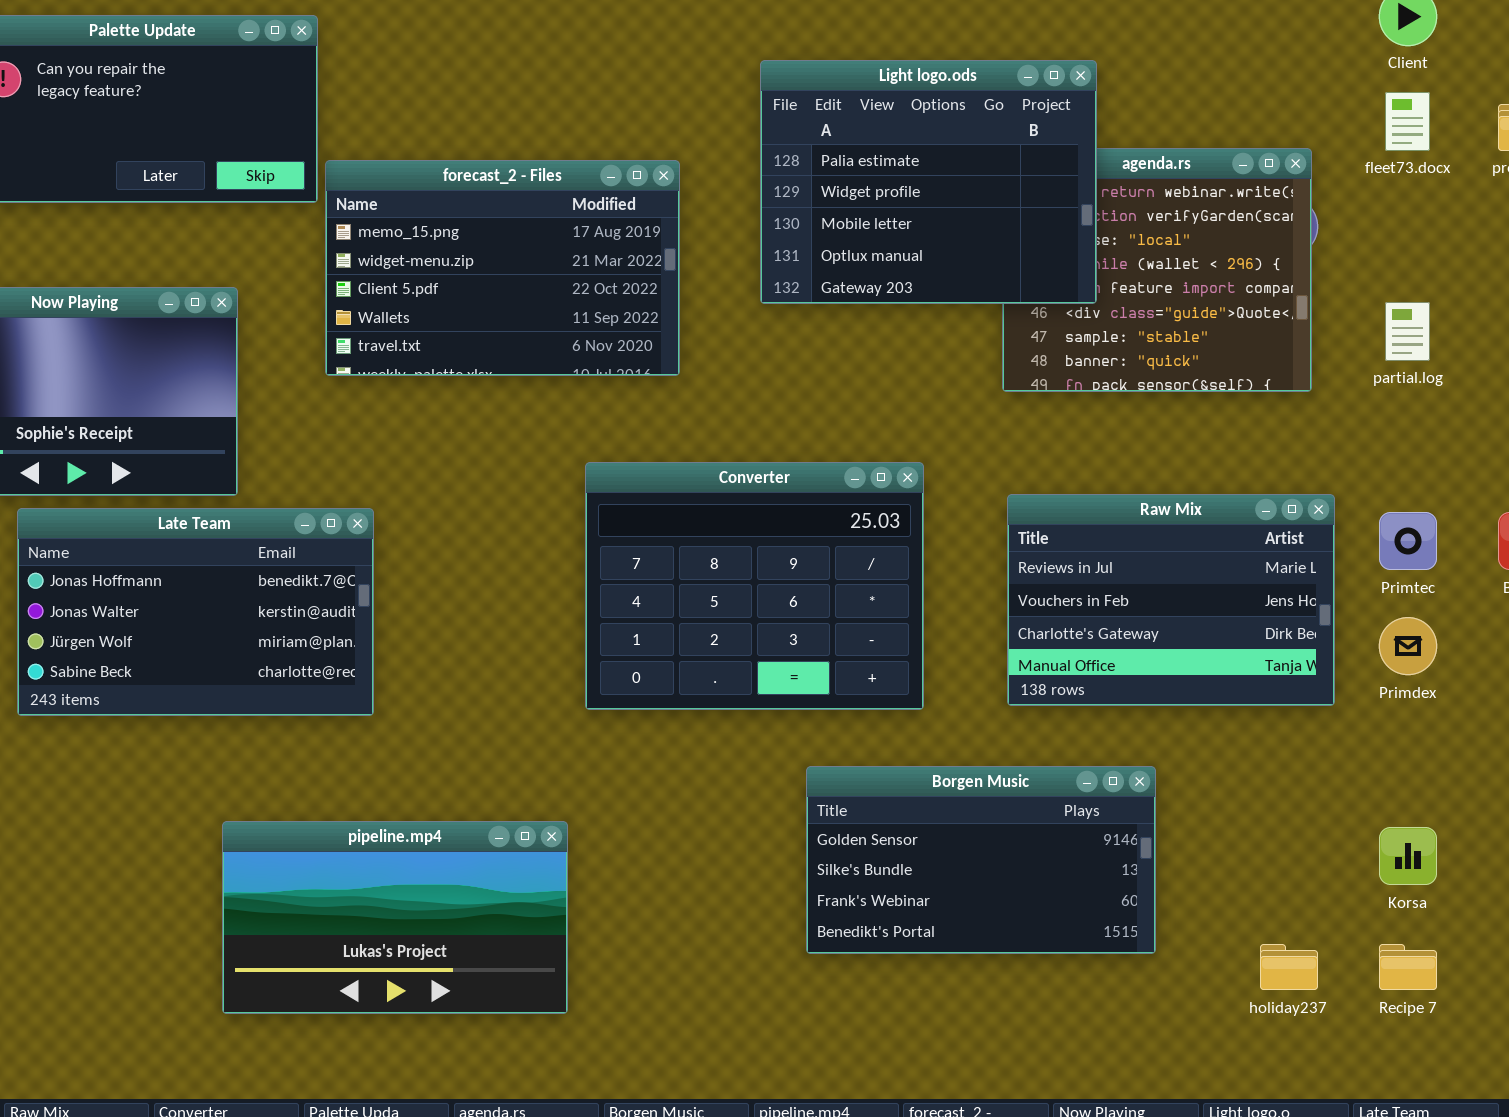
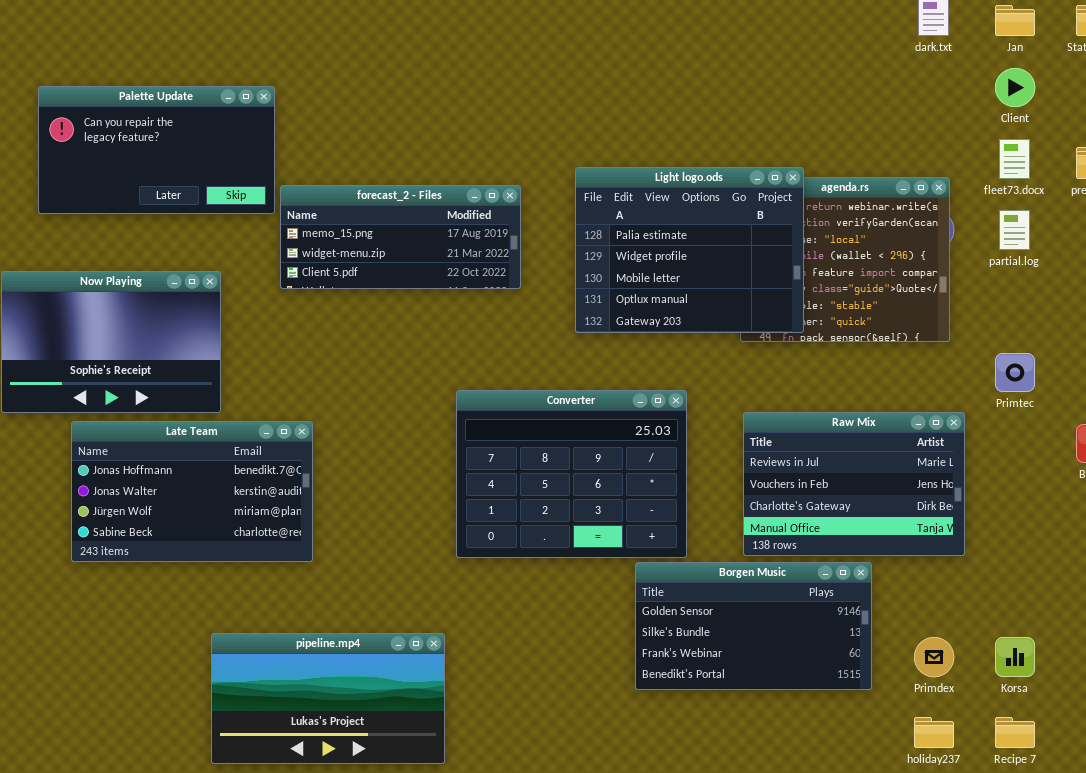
Light logo.ods: [760,60,1097,304] -> [575,167,804,333], moved
forecast_2 - Files: [325,160,680,376] -> [280,185,521,289], resized
partial.log: [1385,302,1430,361] -> [999,210,1030,250], moved
Primtec: [1379,512,1437,570] -> [995,353,1035,392], moved
Primdex: [1379,617,1437,675] -> [914,637,954,677], moved
Borgen Music: [806,766,1156,954] -> [635,562,872,690], moved

